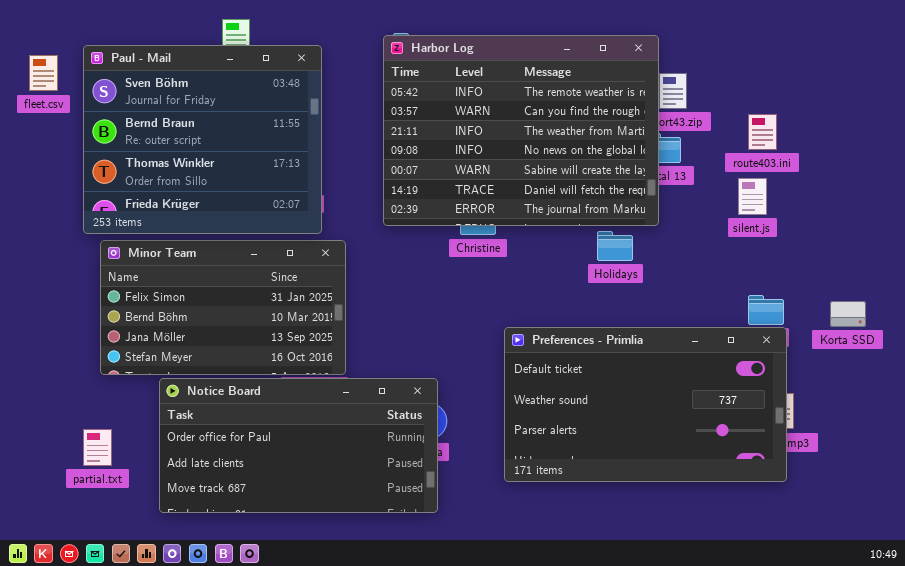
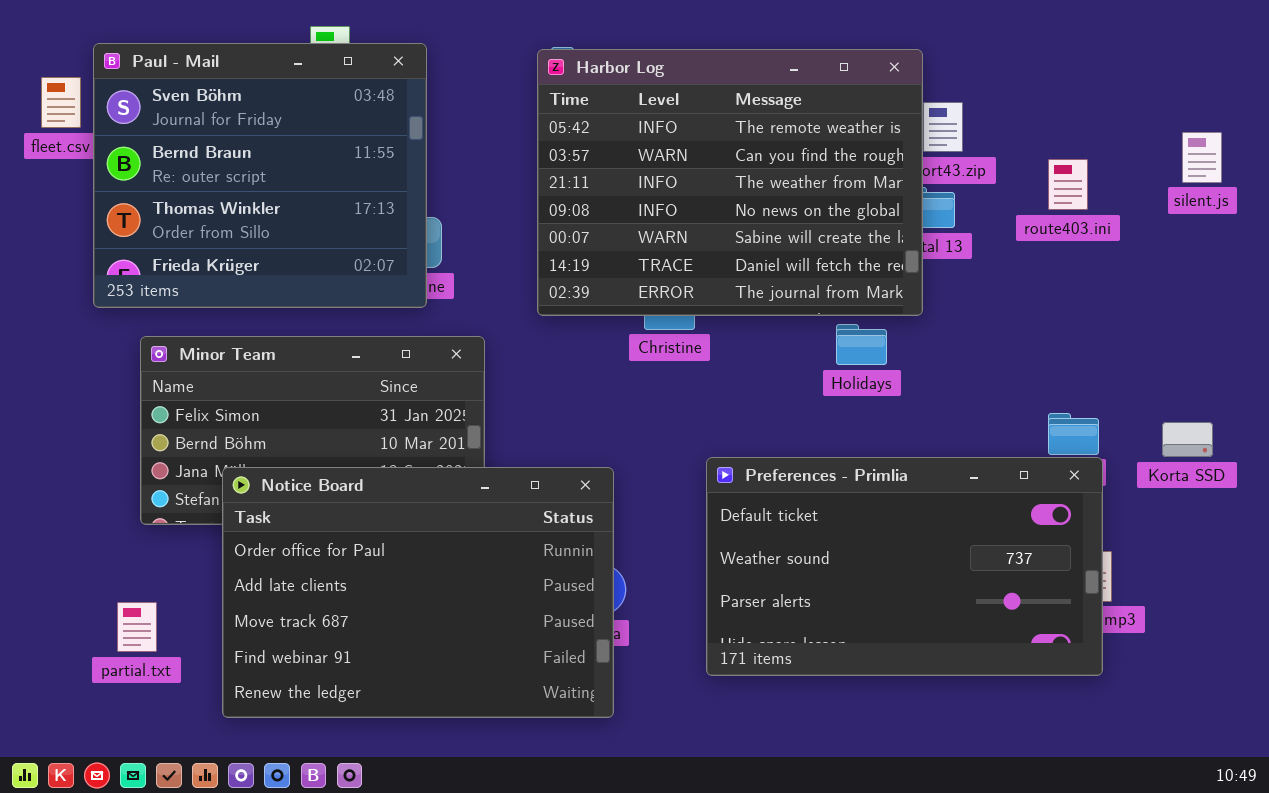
Paul - Mail: [83,45,322,234] -> [93,43,427,308], moved
silent.js: [738,178,767,215] -> [1182,132,1222,183], moved
Notice Board: [159,378,438,513] -> [222,467,614,718], resized

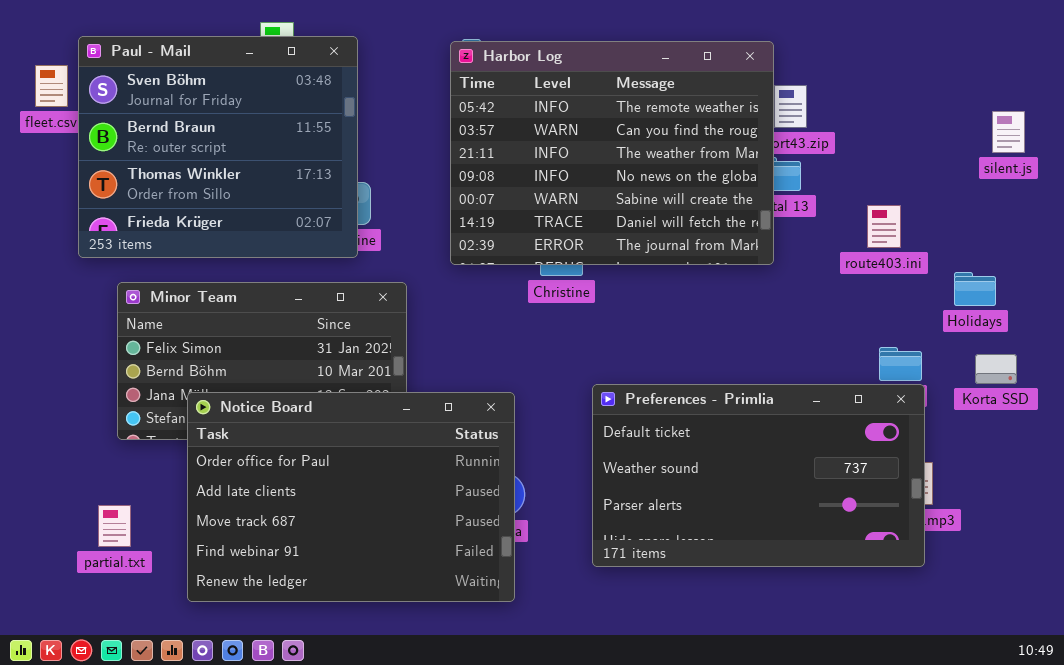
route403.ini: [1048,159,1088,210] -> [867,205,901,248], moved
Holidays: [836,324,887,365] -> [954,272,996,306], moved

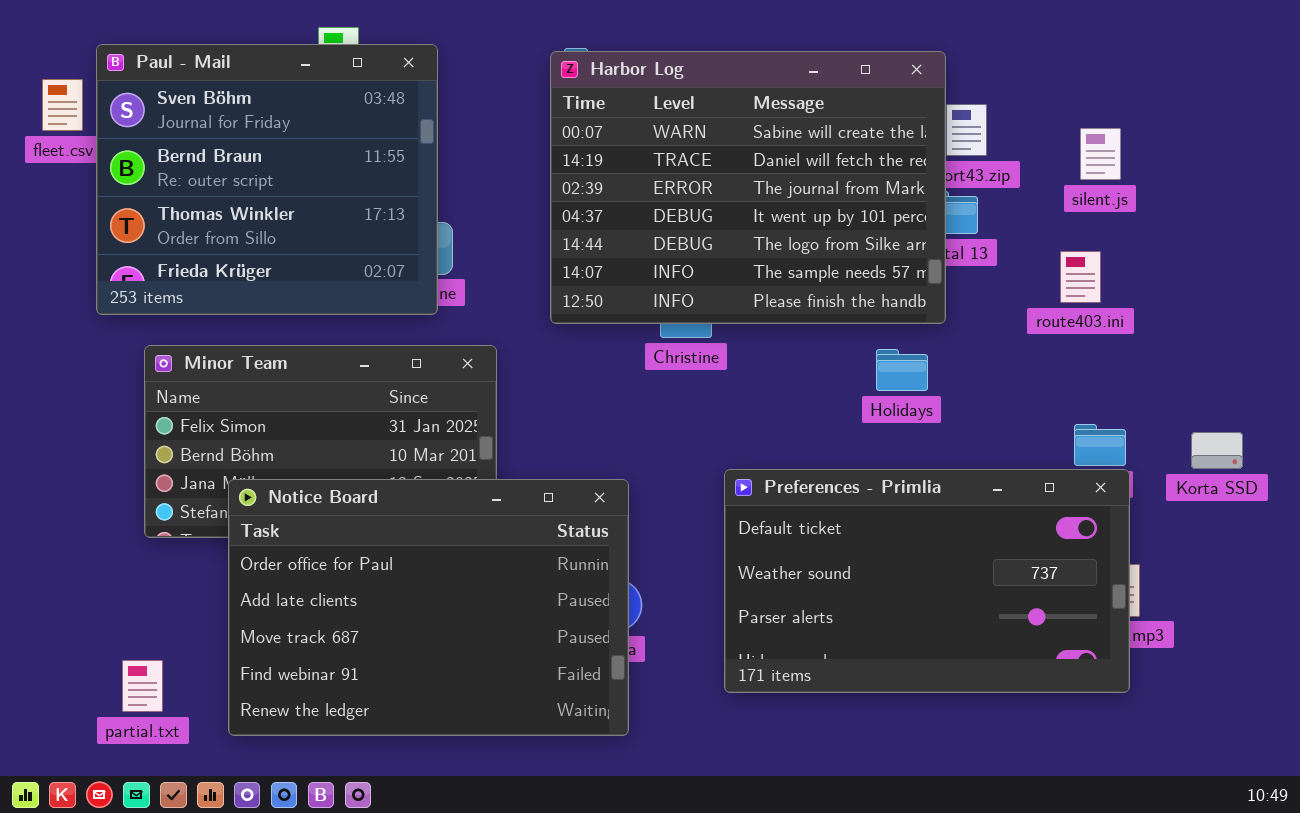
Harbor Log: [450,41,774,265] -> [550,51,946,324], scrolled down 4 rows
silent.js: [992,111,1025,153] -> [1080,128,1121,180], moved
Holidays: [954,272,996,306] -> [876,349,928,391], moved
partial.txt: [98,505,131,547] -> [122,660,163,712], moved

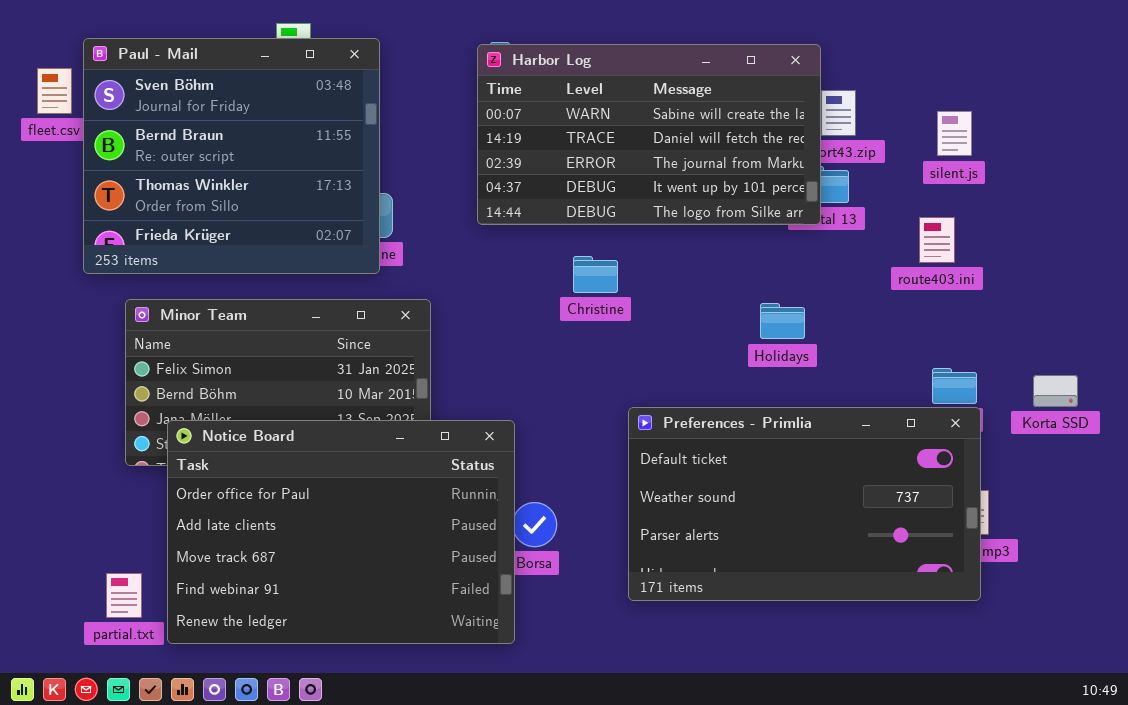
Harbor Log: [550,51,946,324] -> [477,44,821,225], resized
Notice Board: [228,479,629,736] -> [167,420,515,644], moved

